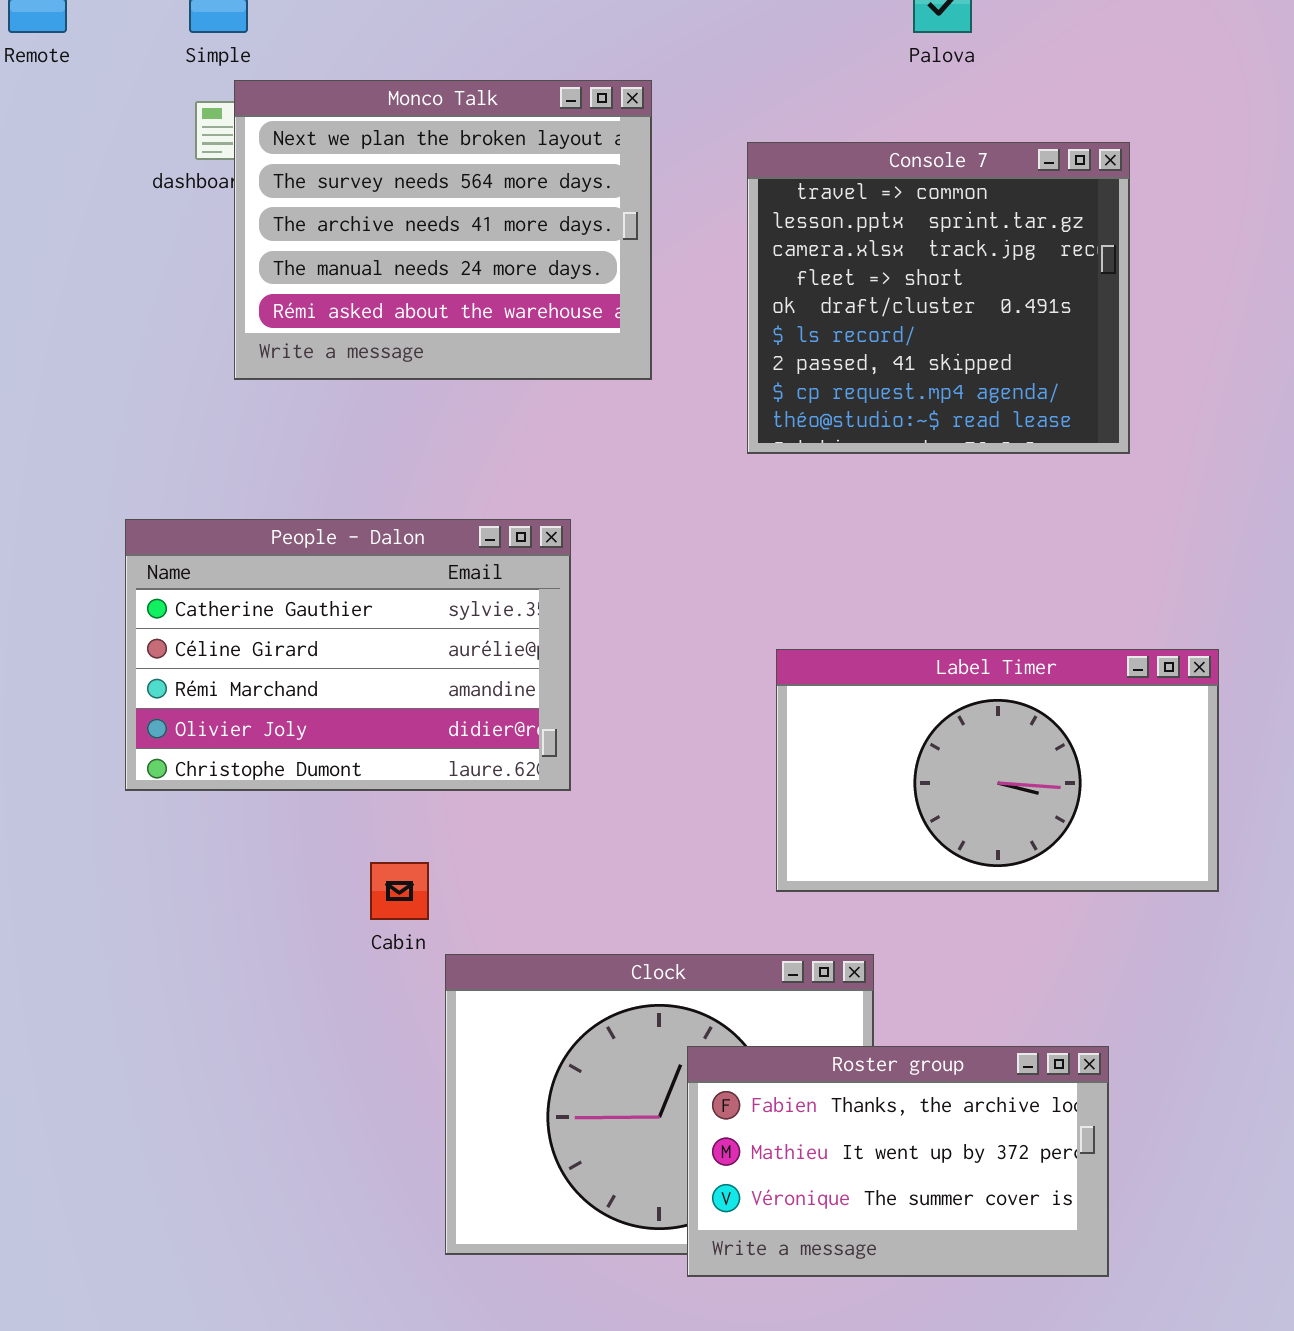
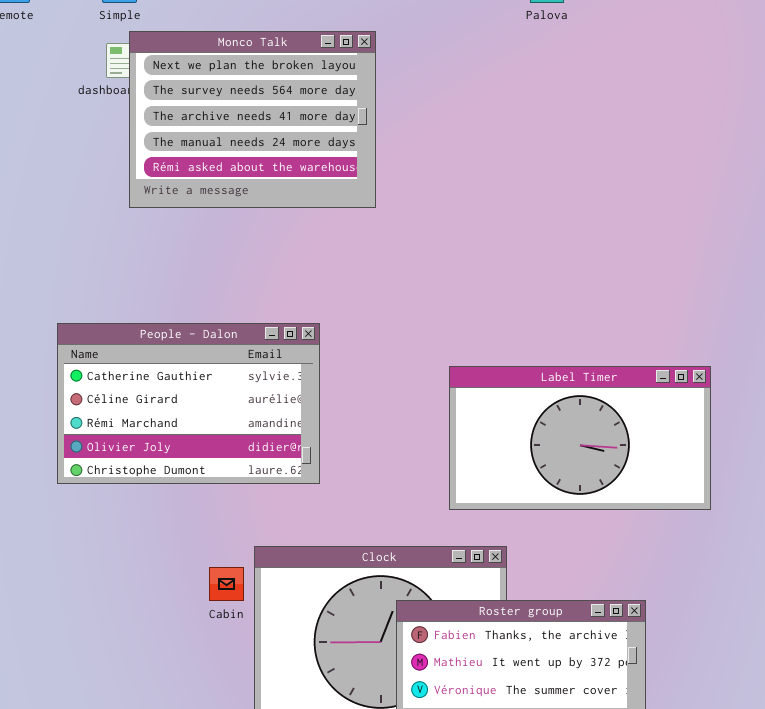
Console 7: [747,142,1130,454] -> none, closed
People - Dalon: [125,519,571,791] -> [57,323,320,484], moved
Cabin: [370,862,429,920] -> [209,567,244,601], moved

